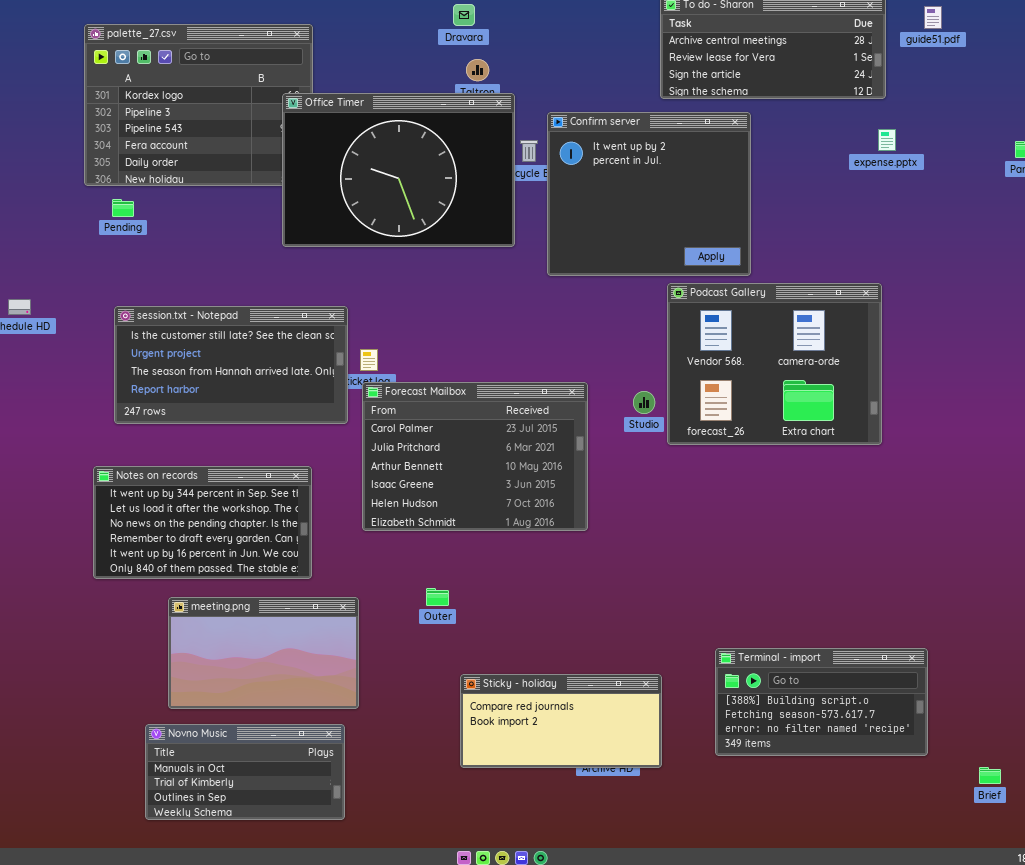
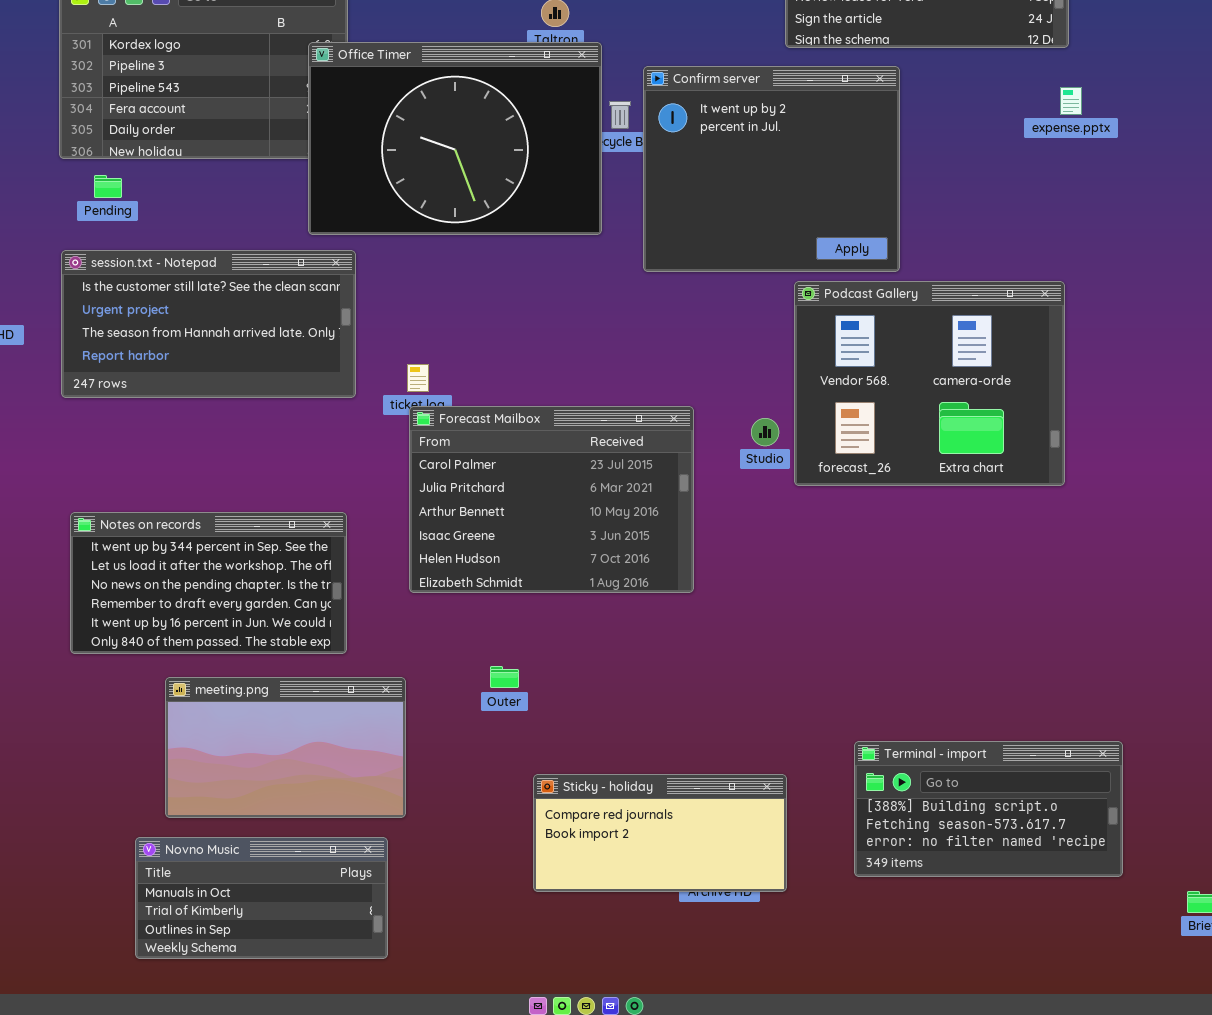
session.txt - Notepad: [114,306,348,424] -> [61,250,356,398], moved

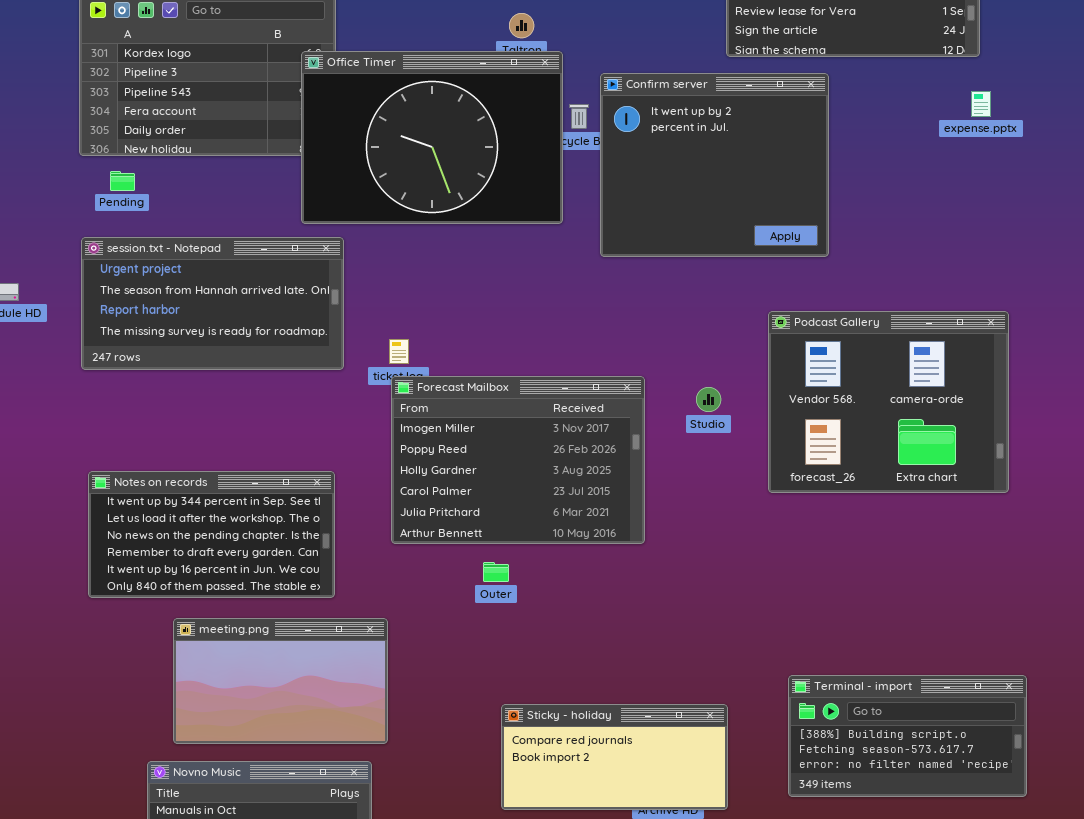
session.txt - Notepad: [61,250,356,398] -> [81,237,344,370], scrolled down 1 row
Podcast Gallery: [794,281,1065,486] -> [768,311,1009,493], moved
Forecast Mailbox: [409,406,694,593] -> [391,376,645,544], scrolled up 3 rows
Outer: [490,666,519,688] -> [483,562,509,582], moved

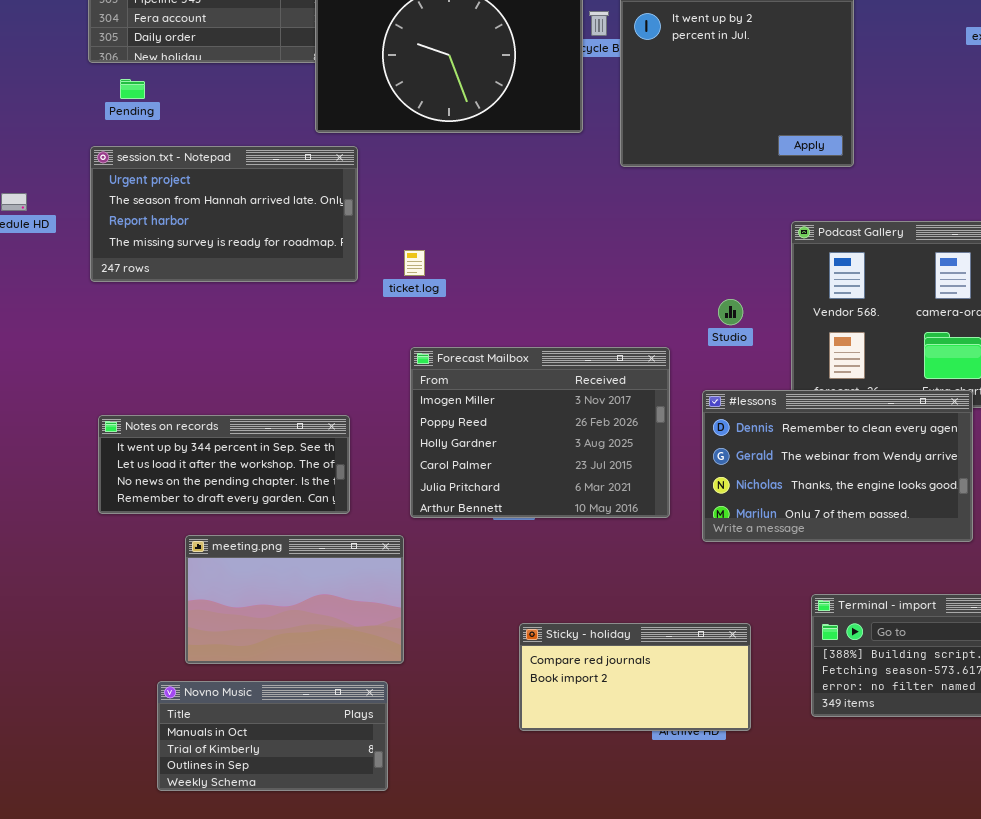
Forecast Mailbox: [391,376,645,544] -> [410,347,670,518], moved
Notes on records: [88,471,335,598] -> [98,415,350,514], resized
#lessons: none -> [702,390,973,542], opened

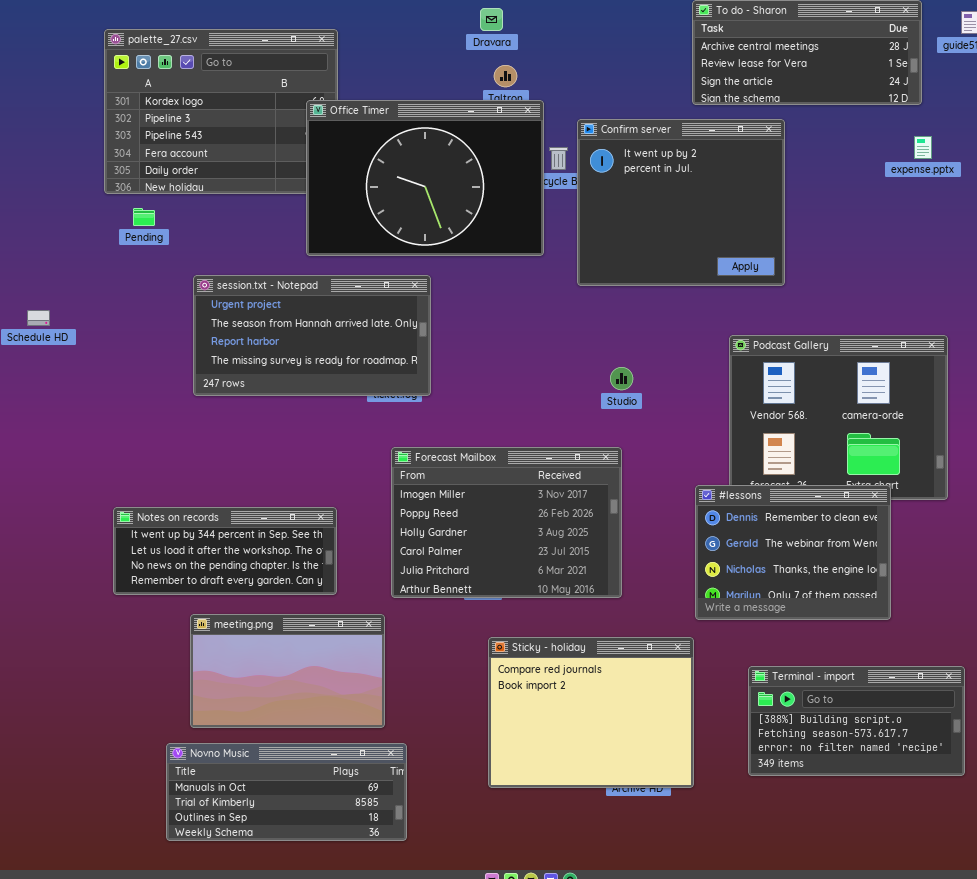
session.txt - Notepad: [90,146,358,282] -> [193,275,431,396], moved
Studio: [718,299,743,325] -> [610,367,633,390], moved
#lessons: [702,390,973,542] -> [695,485,891,620], resized
Sticky - holiday: [519,623,751,731] -> [488,637,694,788], resized
Novno Music: [157,681,388,791] -> [166,743,407,841], resized

